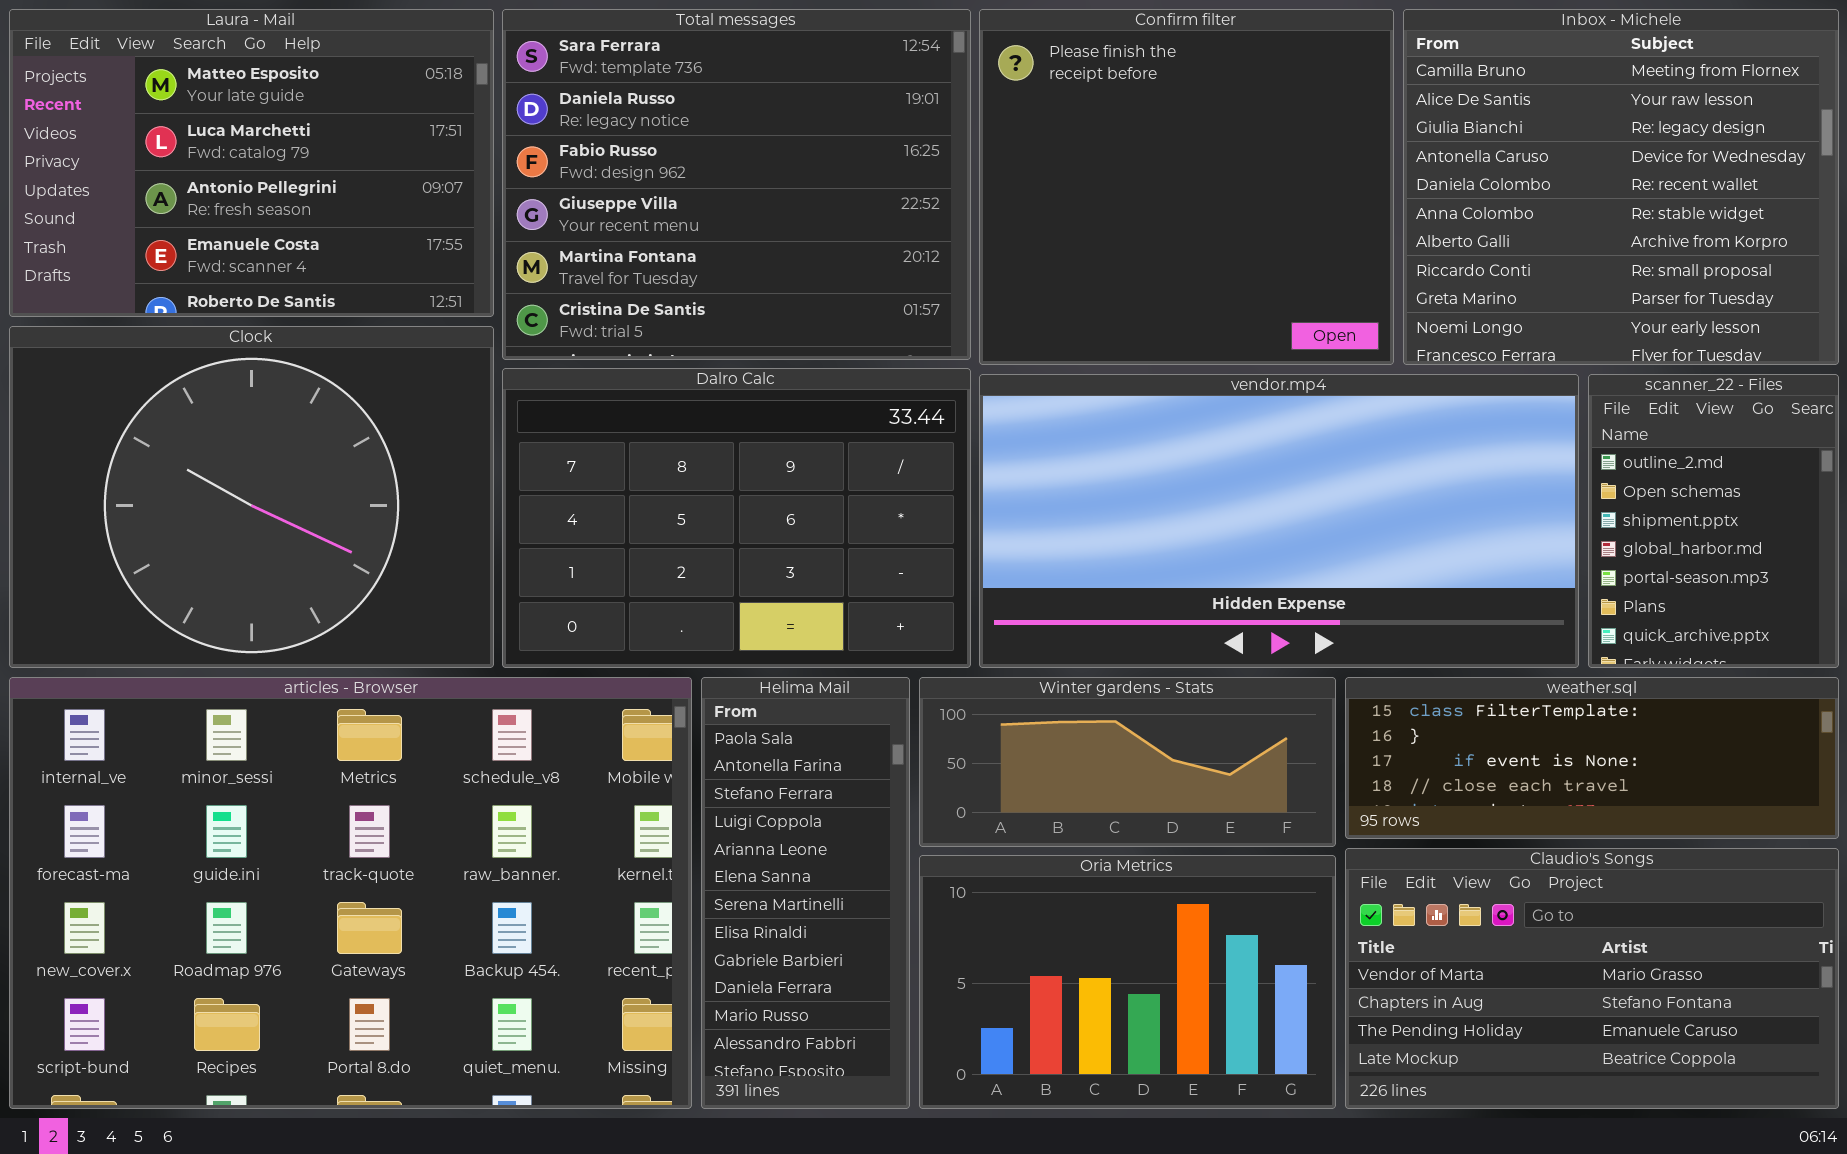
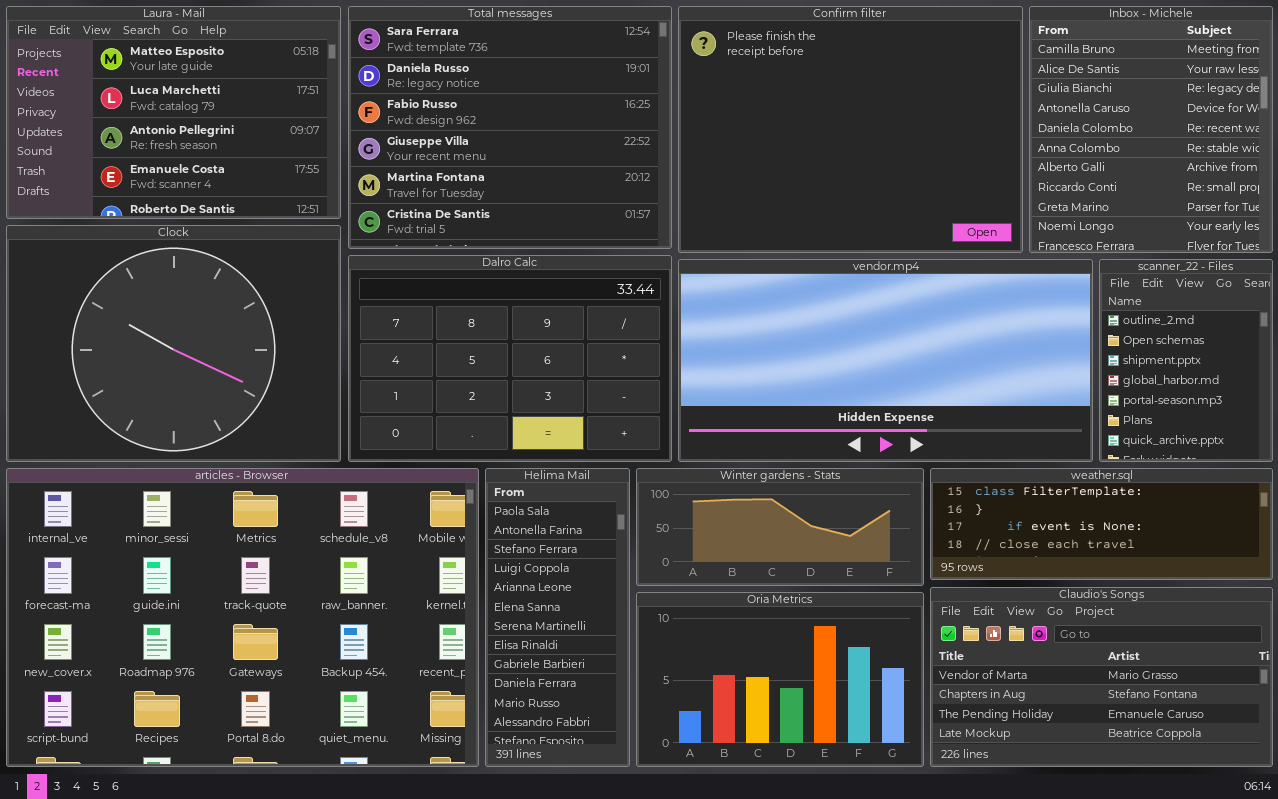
Confirm filter: [979,9,1394,365] -> [678,6,1023,253], resized
Inbox - Michele: [1403,9,1839,365] -> [1029,6,1273,253], resized

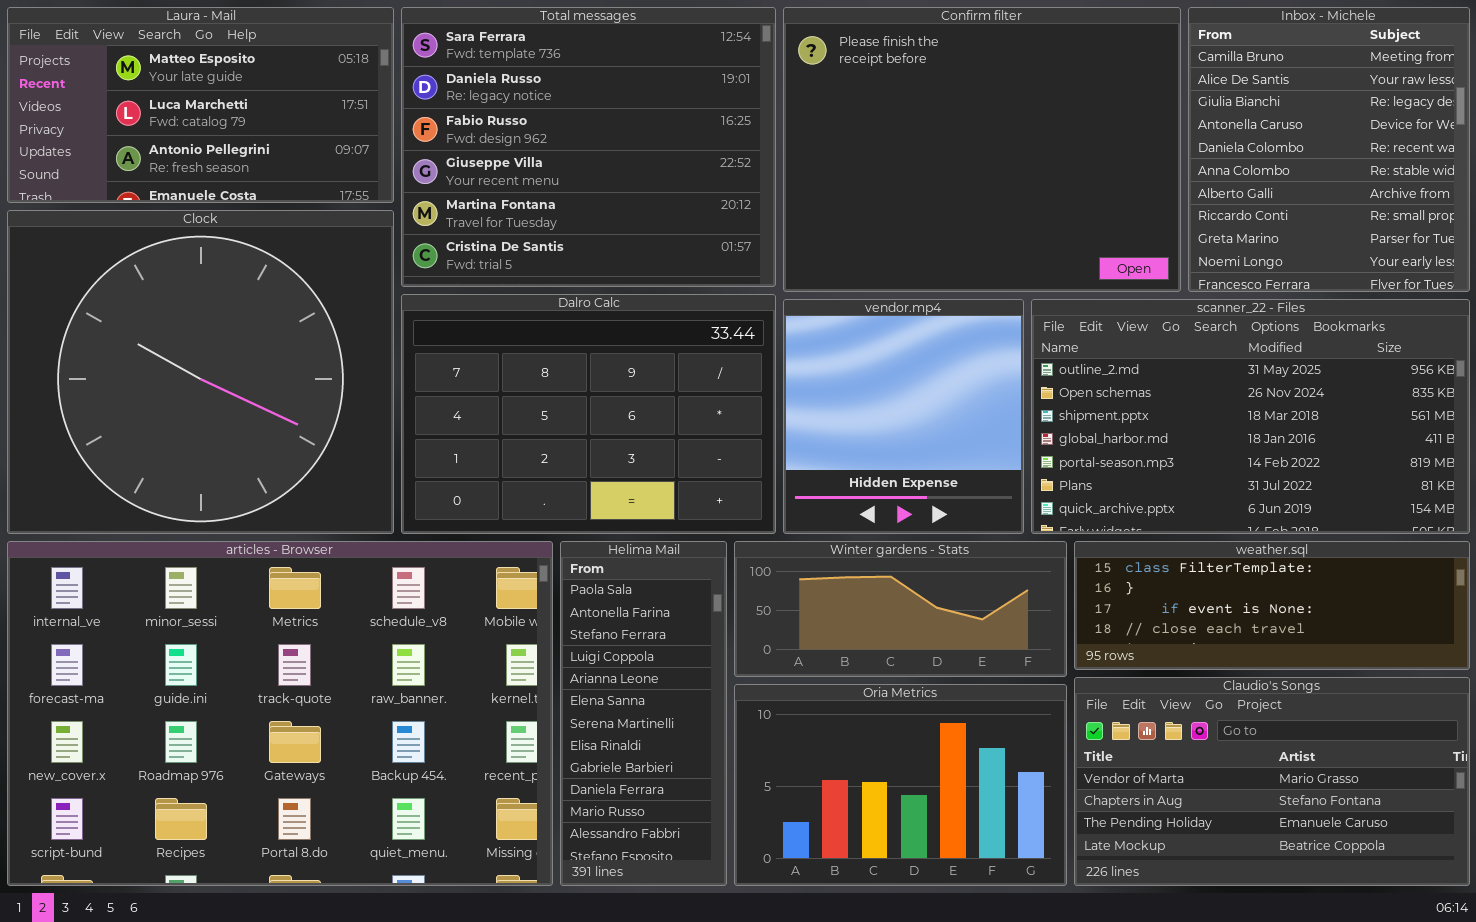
Laura - Mail: [6,6,341,219] -> [7,7,394,203], resized
Clock: [6,225,341,462] -> [7,210,394,534], resized
vendor.mp4: [678,259,1093,462] -> [783,299,1024,534], resized
scanner_22 - Files: [1099,259,1273,462] -> [1031,299,1470,534], resized

